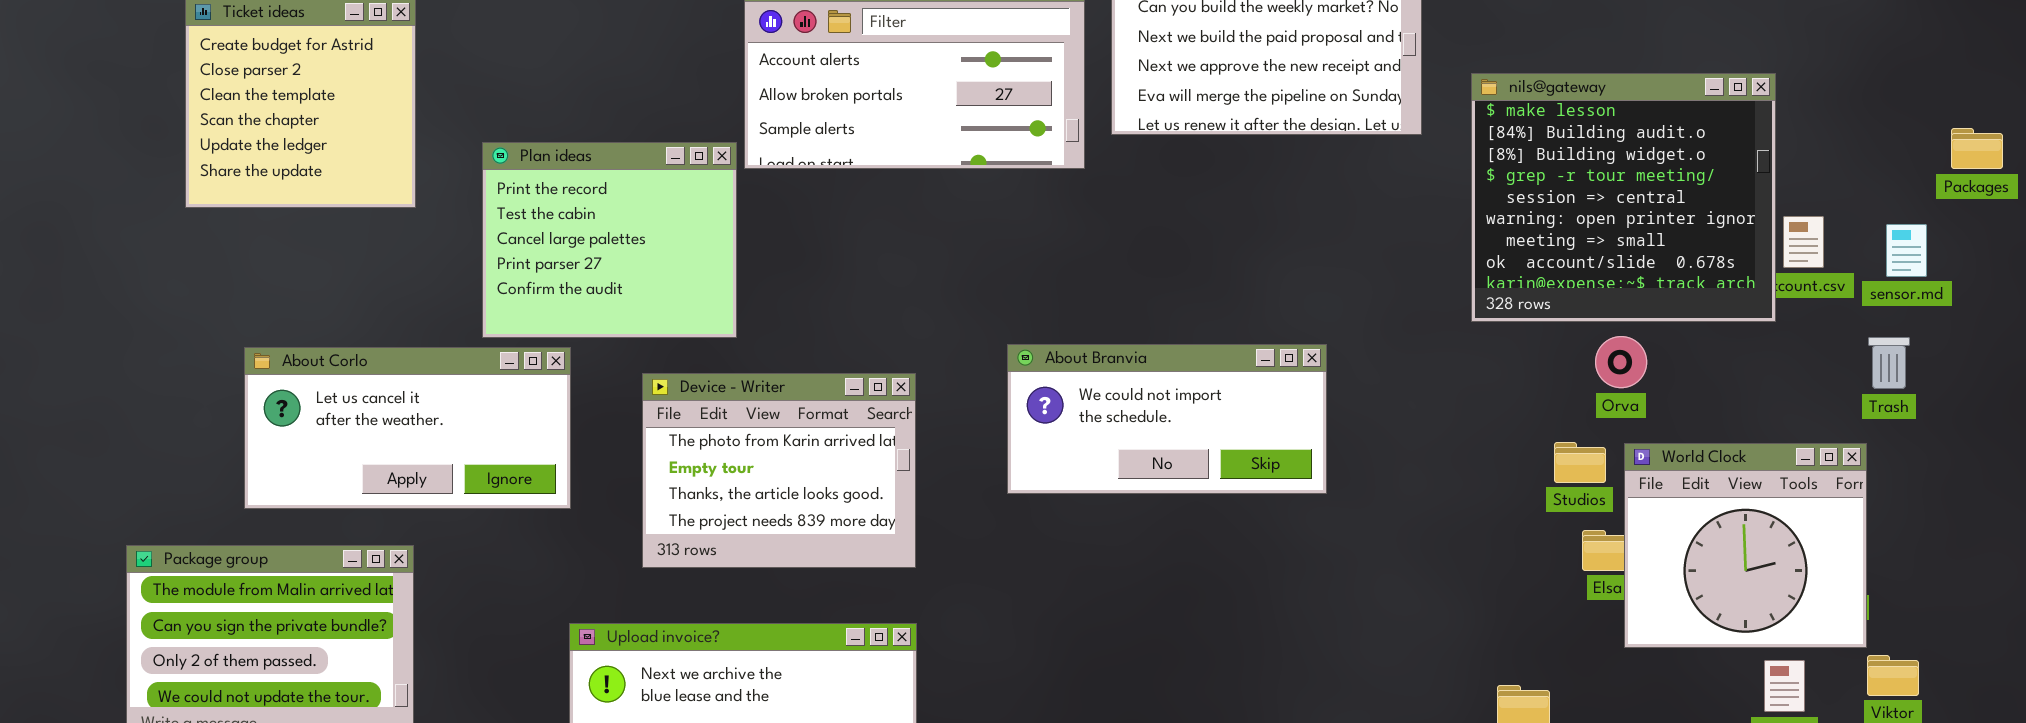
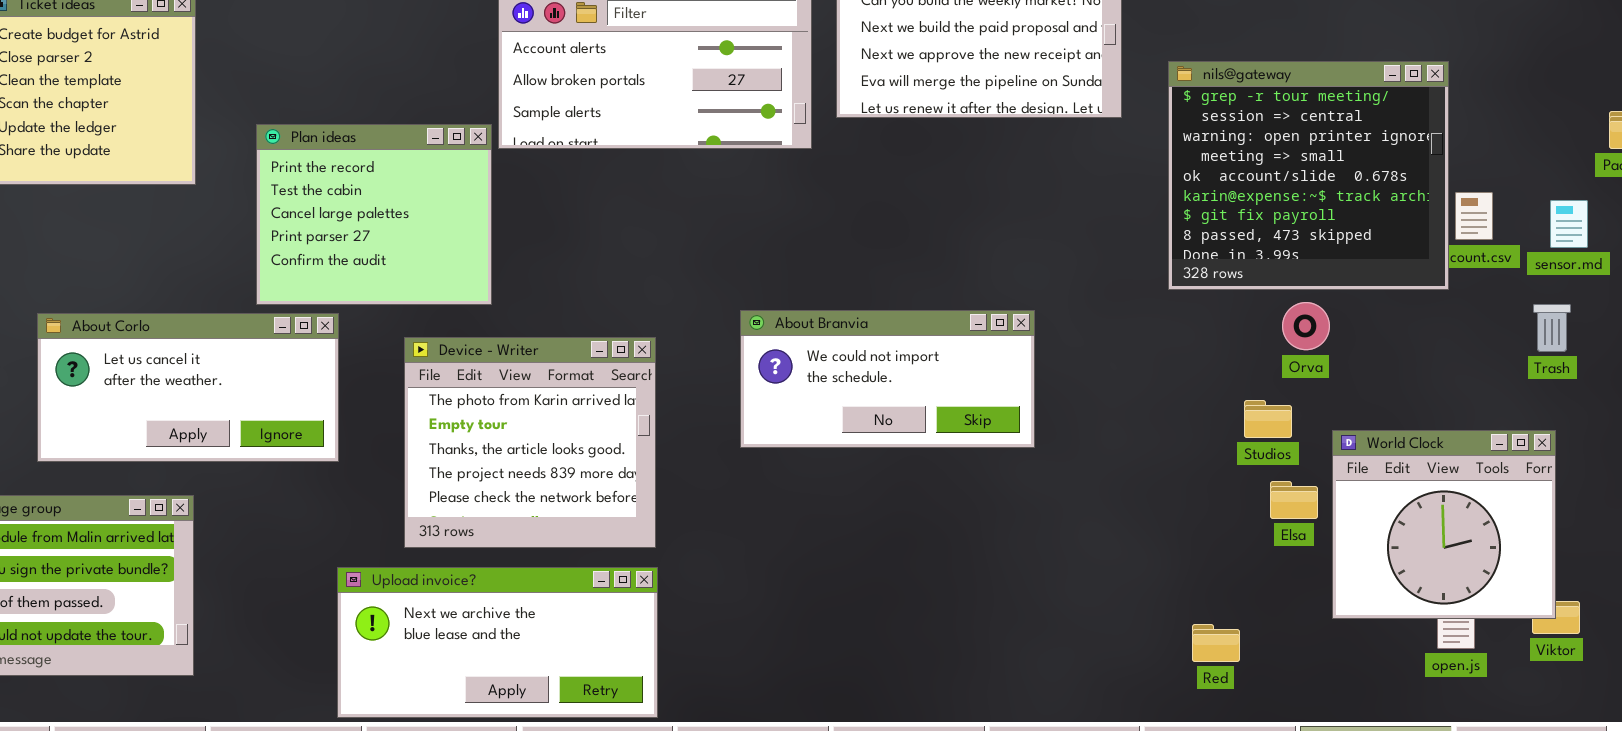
nils@gateway: [1471,73,1776,322] -> [1168,61,1449,290], scrolled down 3 rows
Device - Writer: [642,373,916,568] -> [404,337,656,548], resized
World Clock: [1624,443,1867,648] -> [1332,430,1556,619], moved

